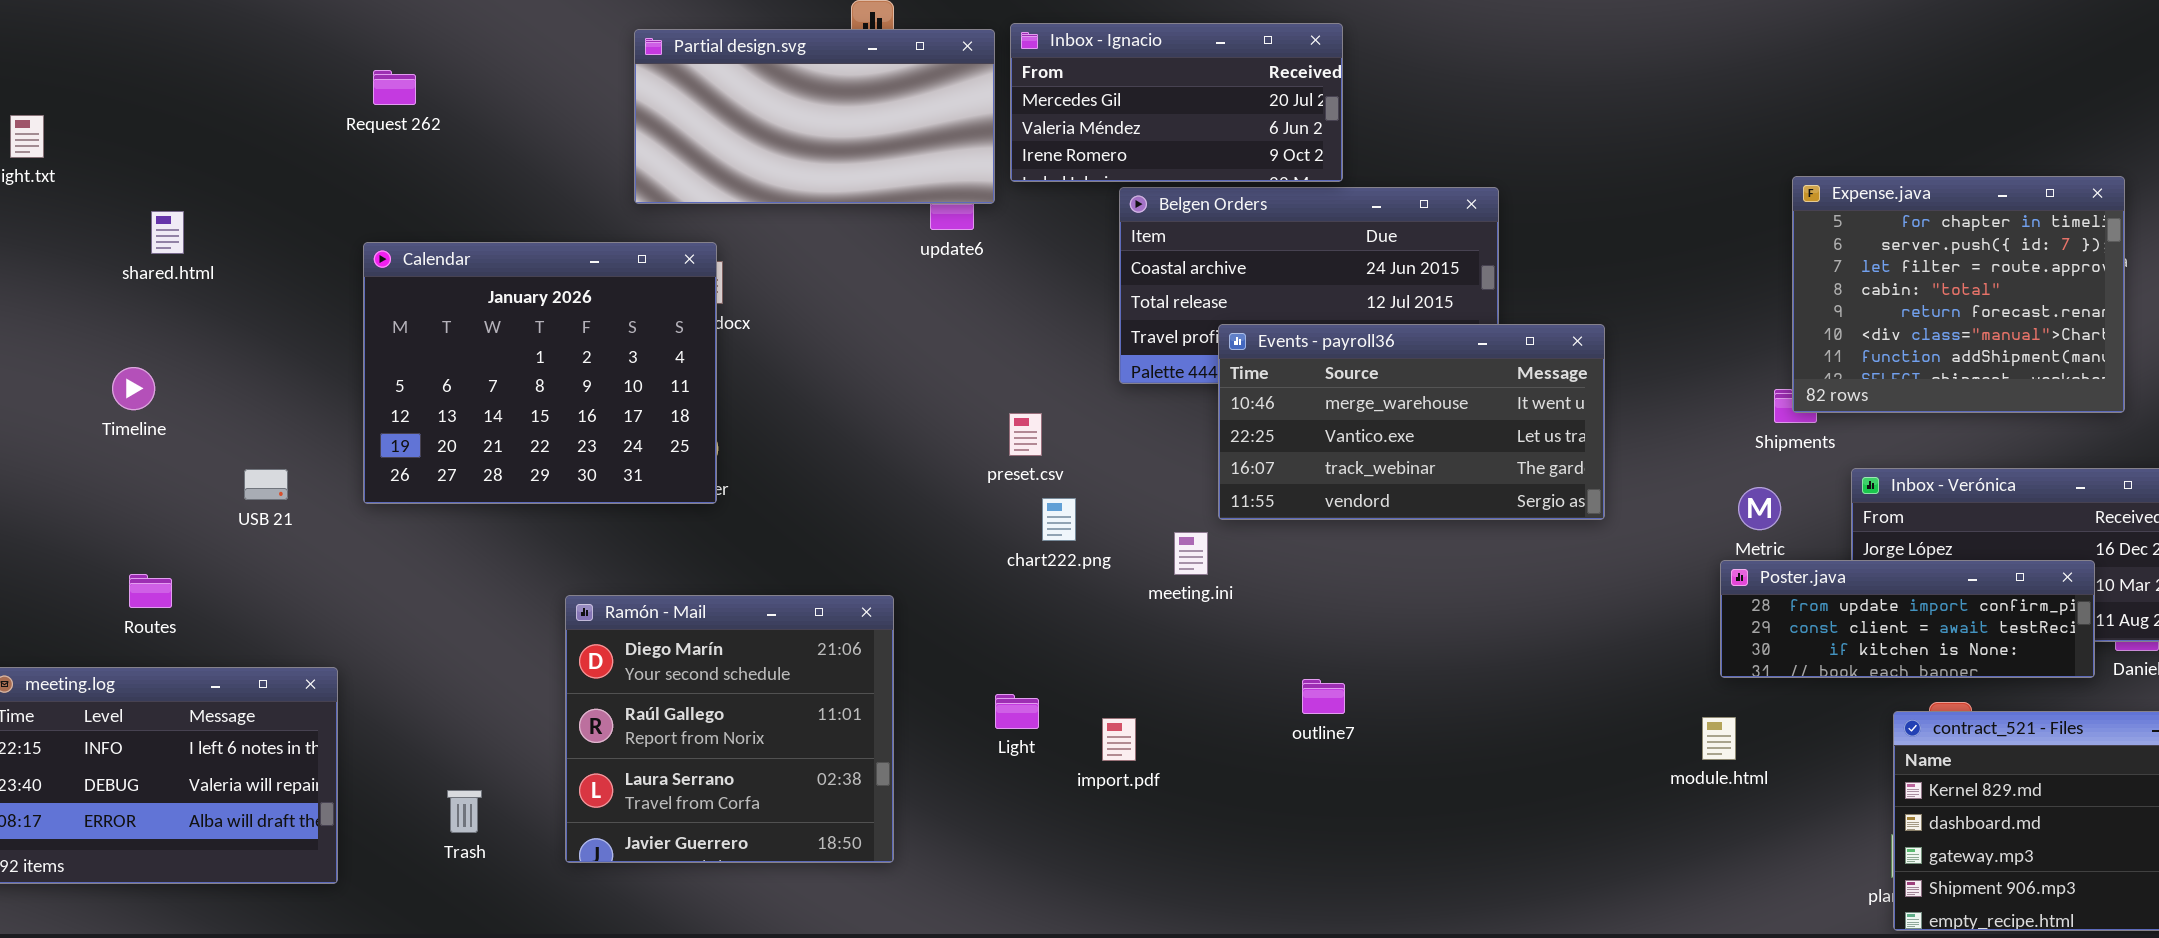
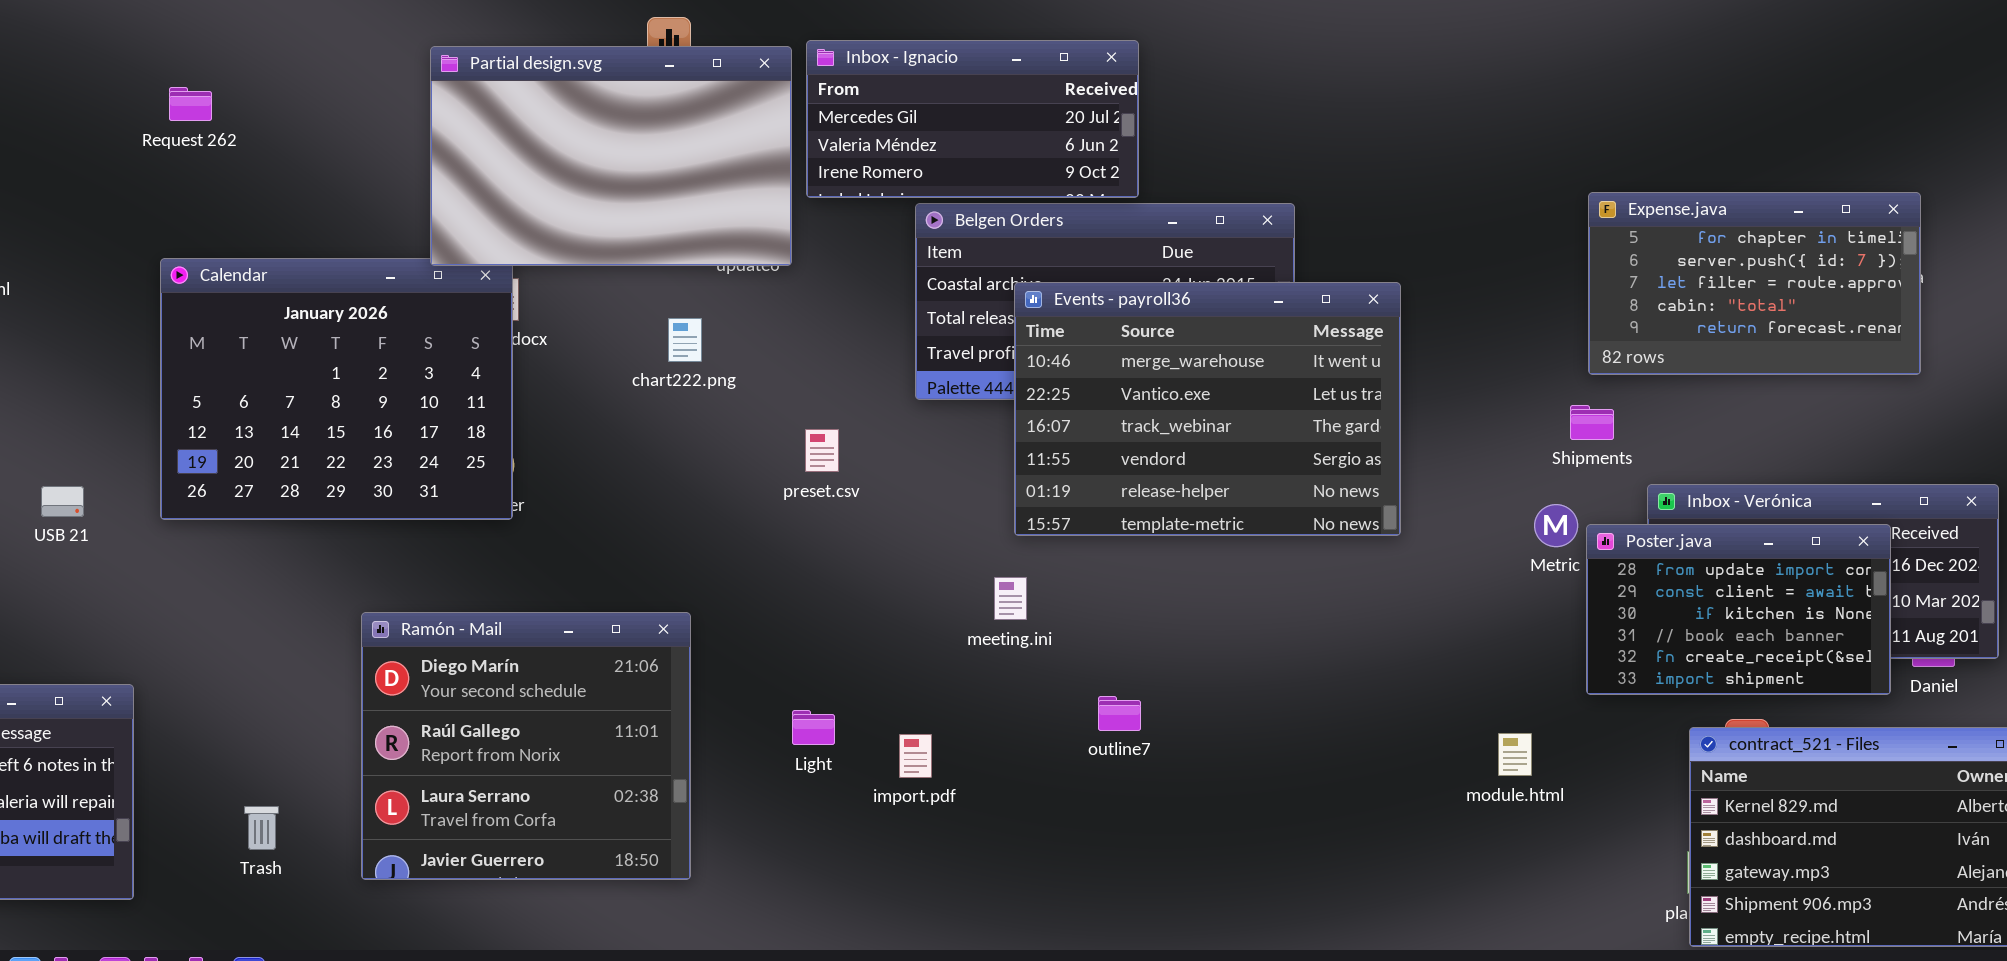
Partial design.svg: [634,29,995,204] -> [430,46,792,266], resized
Expense.java: [1792,176,2125,413] -> [1588,192,1921,375], resized
Events - payroll36: [1218,324,1605,520] -> [1014,282,1401,536], resized
chart222.png: [1042,498,1076,541] -> [668,318,702,362], moved
meeting.ini: [1174,532,1208,575] -> [994,577,1027,620], moved
Poster.java: [1720,560,2095,678] -> [1586,524,1891,695], resized

